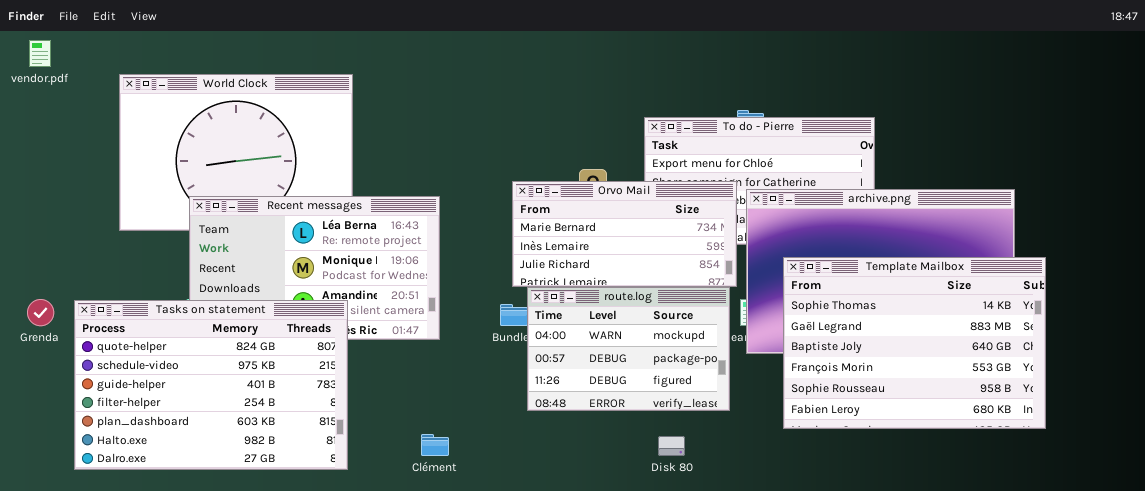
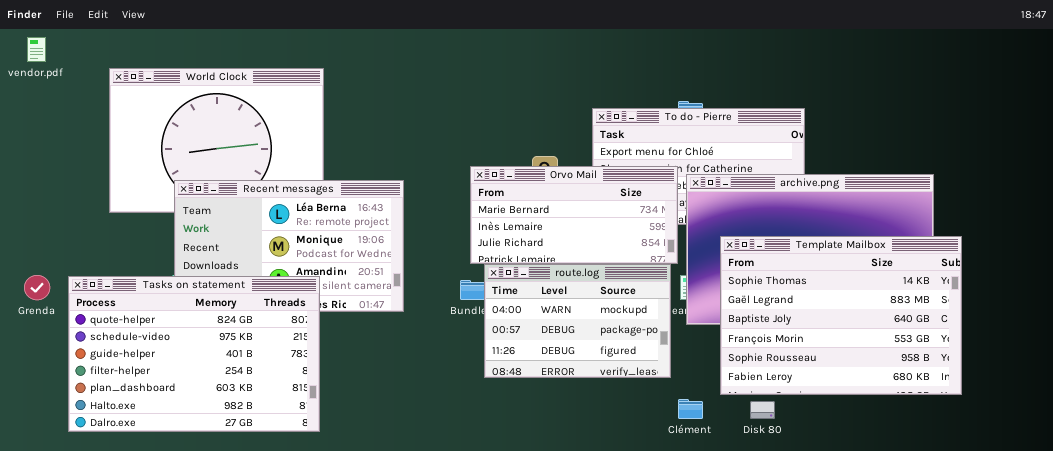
Clément: [421,434,449,456] -> [678,399,703,419], moved
Disk 80: [658,436,685,456] -> [750,401,775,419], moved

